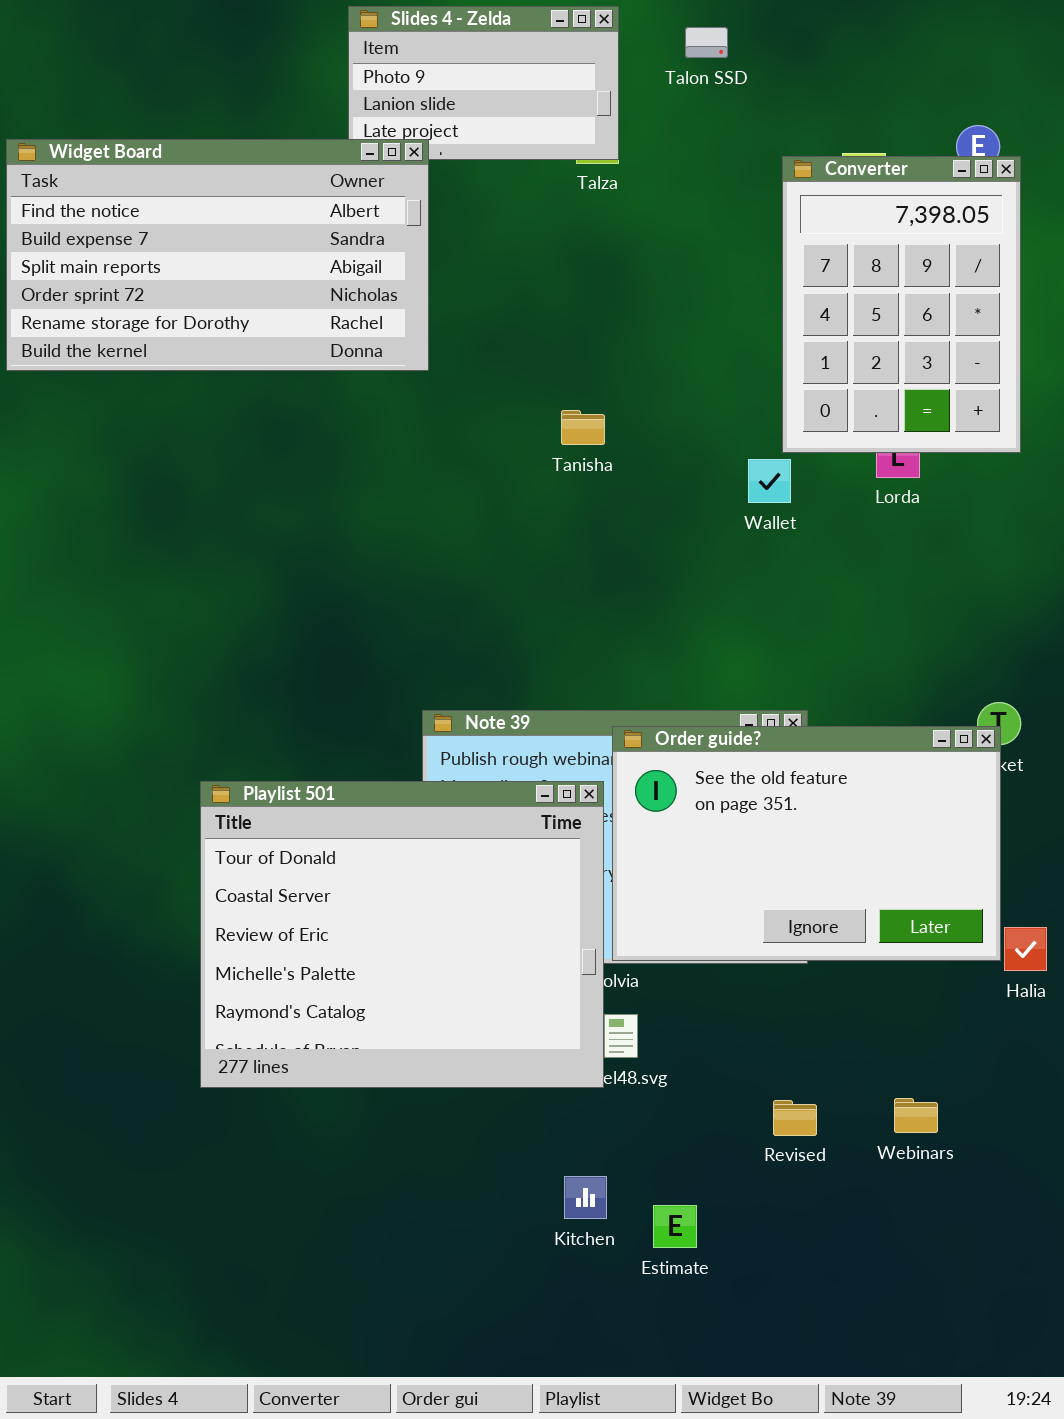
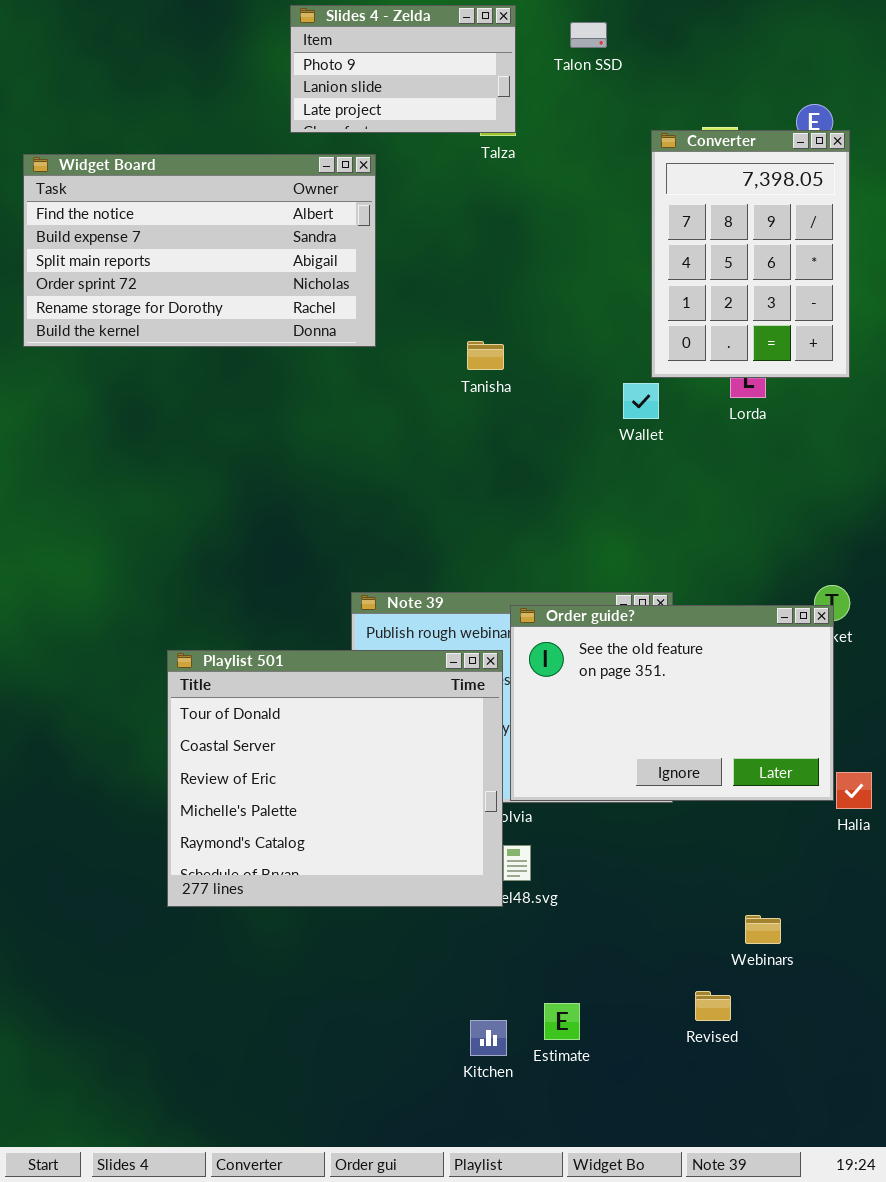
Widget Board: [6,139,429,371] -> [23,154,376,347], moved
Revised: [773,1100,817,1136] -> [695,991,731,1021], moved
Kitchen: [564,1176,607,1219] -> [470,1020,507,1056], moved

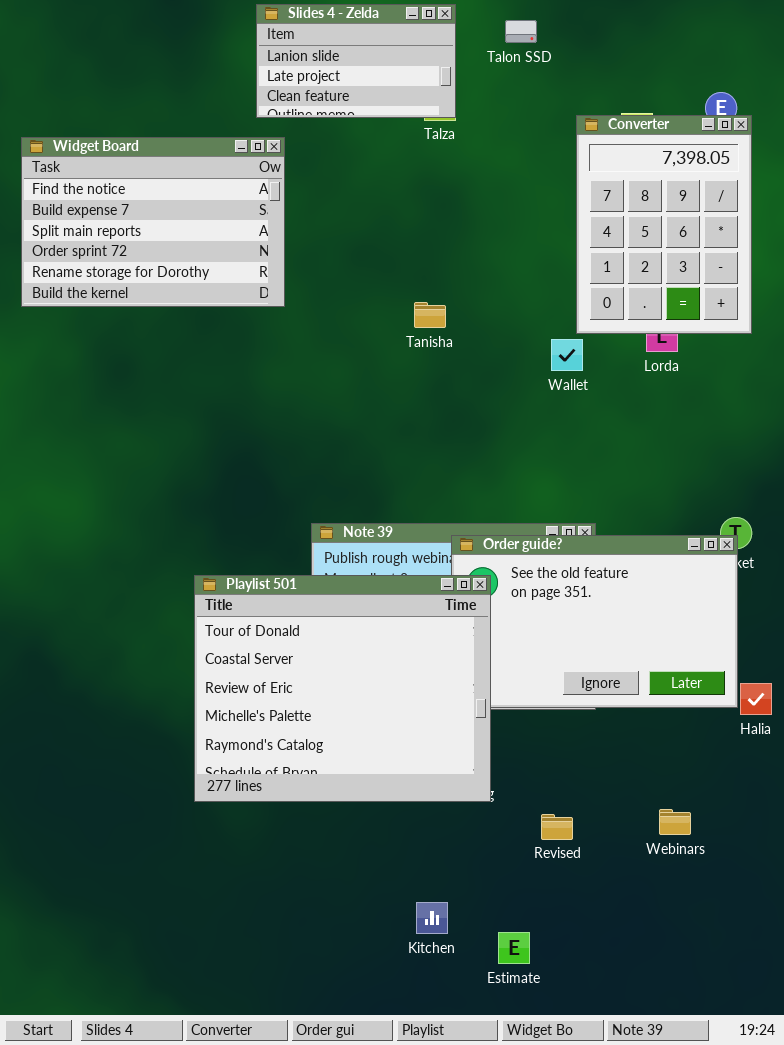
Slides 4 - Zelda: [290,5,516,133] -> [256,4,456,118], scrolled down 1 row
Widget Board: [23,154,376,347] -> [21,137,285,307], resized
Playlist 501: [167,650,503,907] -> [194,575,491,802], moved
Revised: [695,991,731,1021] -> [541,814,573,840], moved
Estimate: [544,1003,580,1040] -> [498,932,530,964], moved

